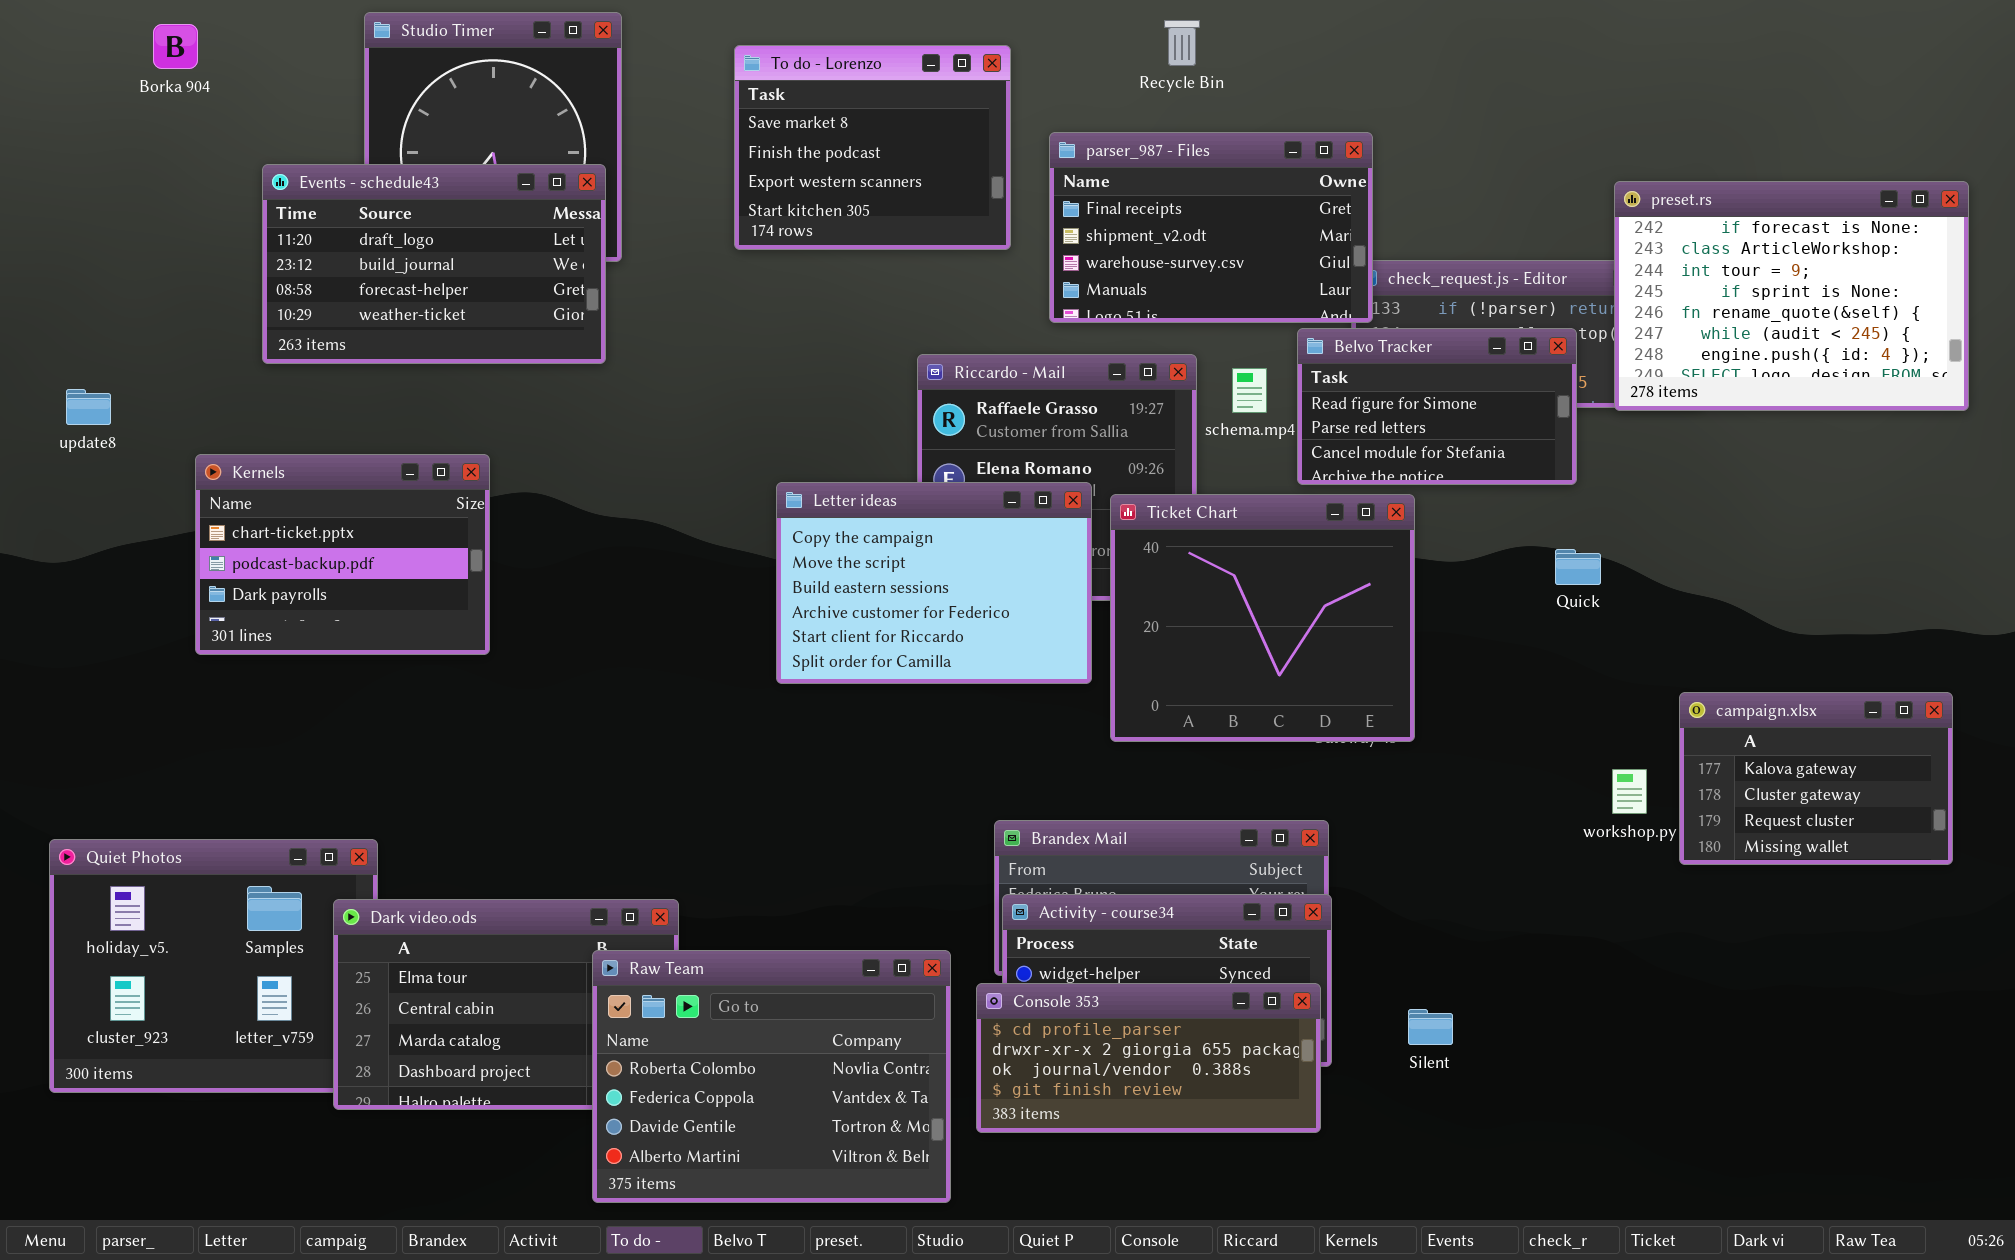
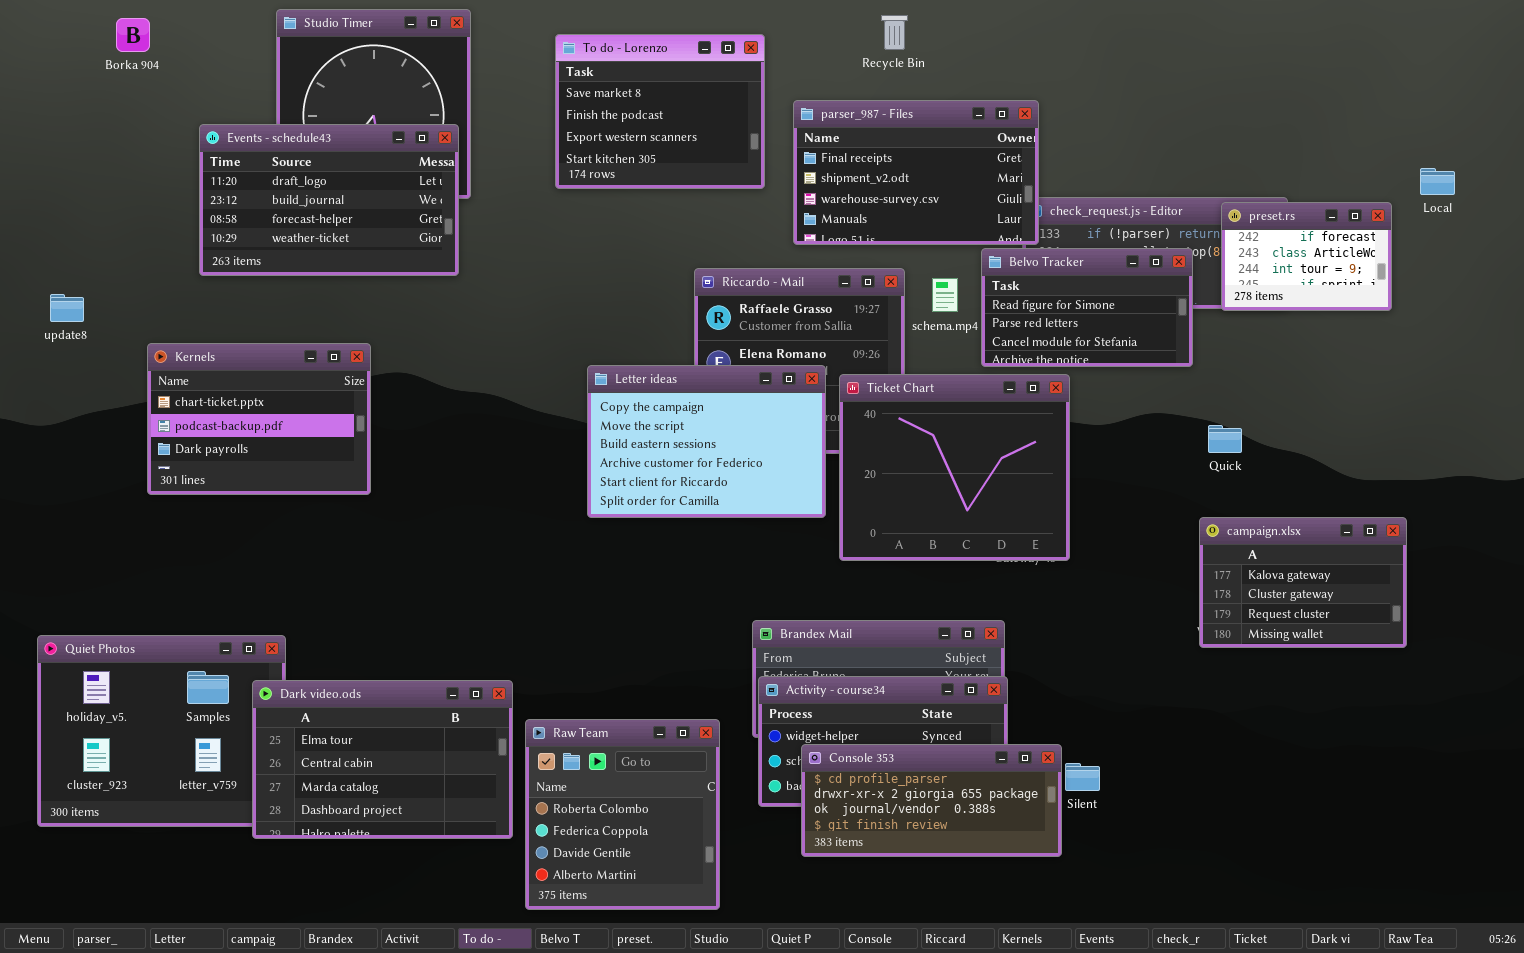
preset.rs: [1614,181,1969,411] -> [1221,202,1392,311], resized
Quick: [1555,549,1601,585] -> [1208,425,1242,453], moved
campaign.xlsx: [1679,692,1953,865] -> [1199,517,1407,648], moved
Raw Team: [592,950,951,1203] -> [525,719,720,910], resized
Console 353: [976,983,1321,1133] -> [801,744,1062,857], moved

